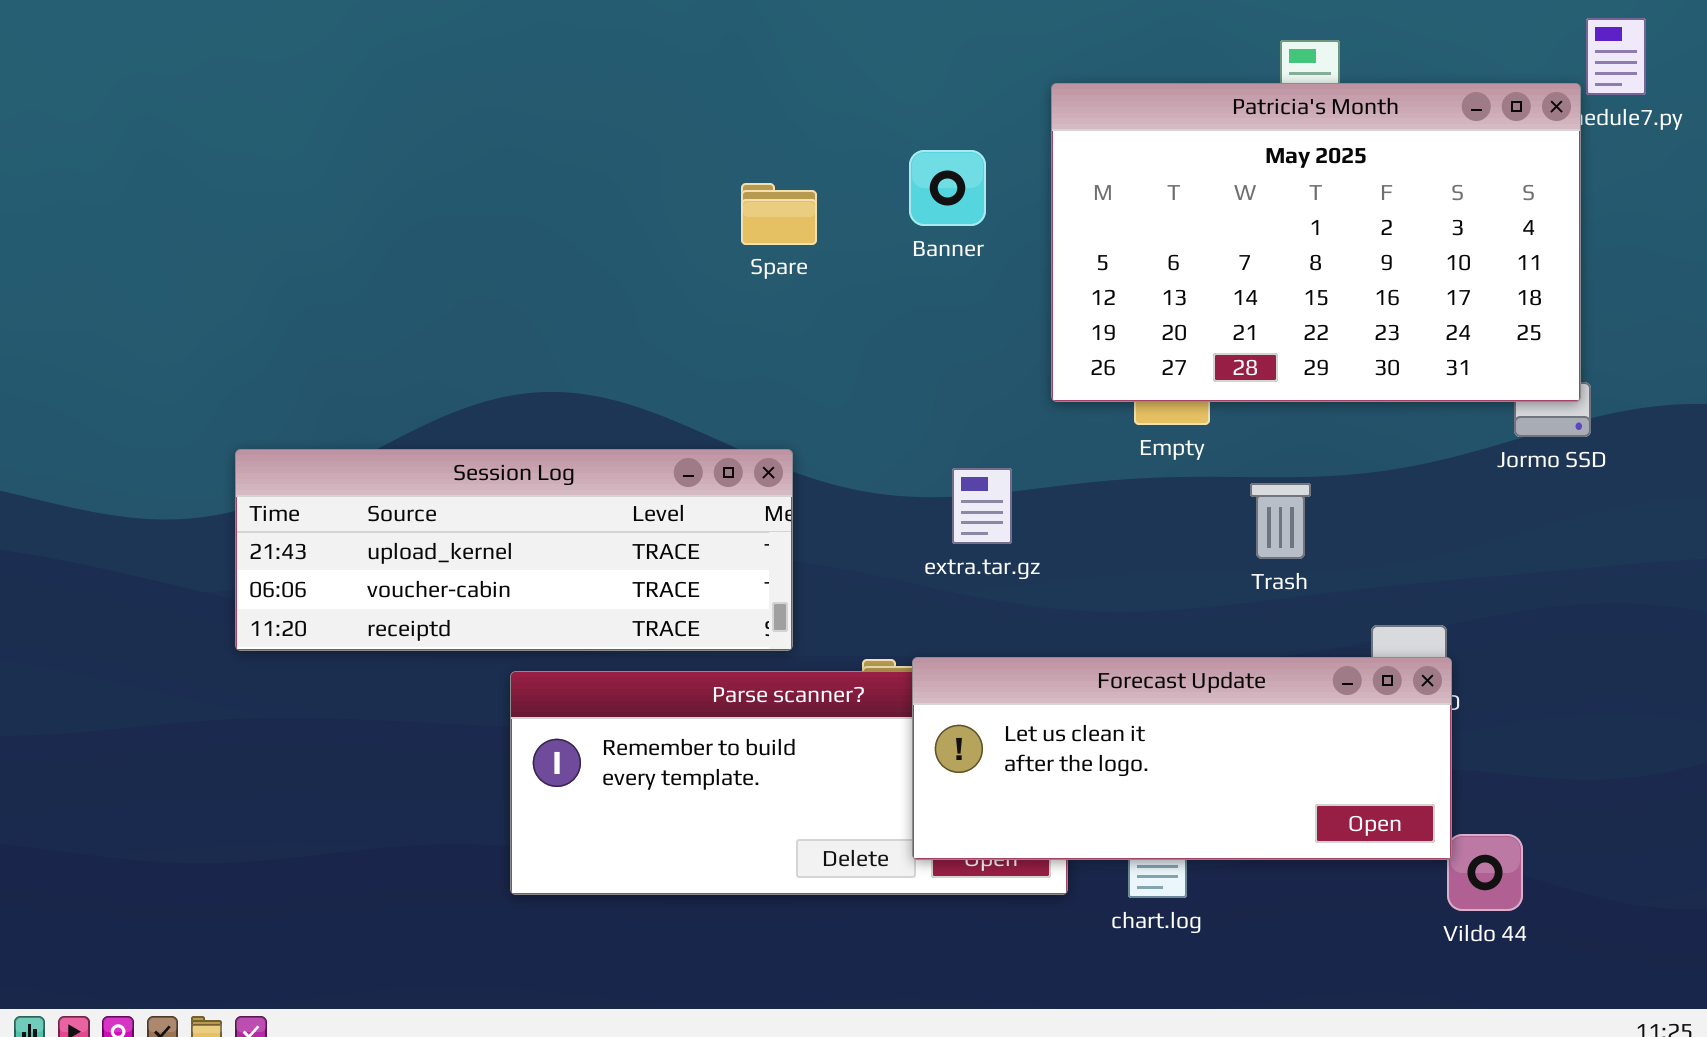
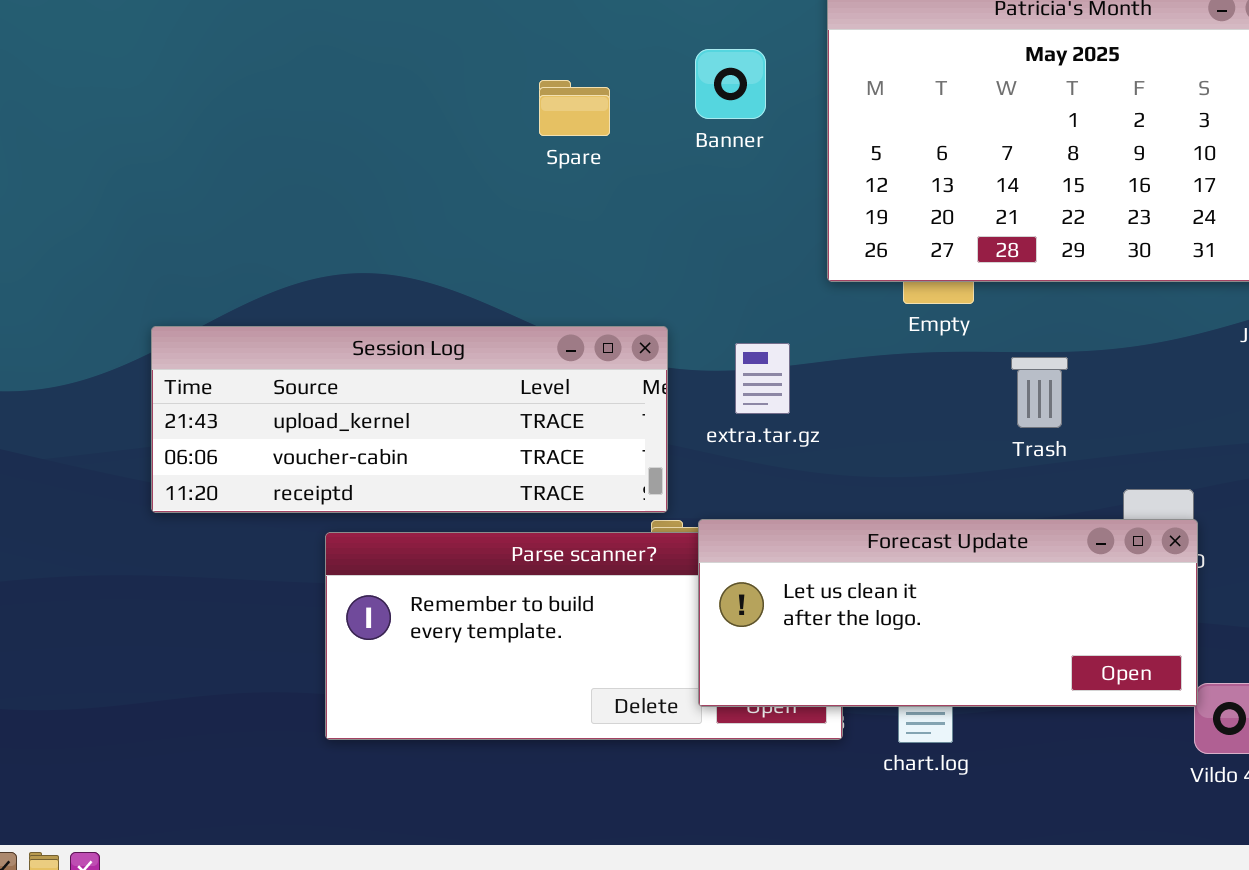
Session Log: [235,449,793,651] -> [151,326,668,513], moved

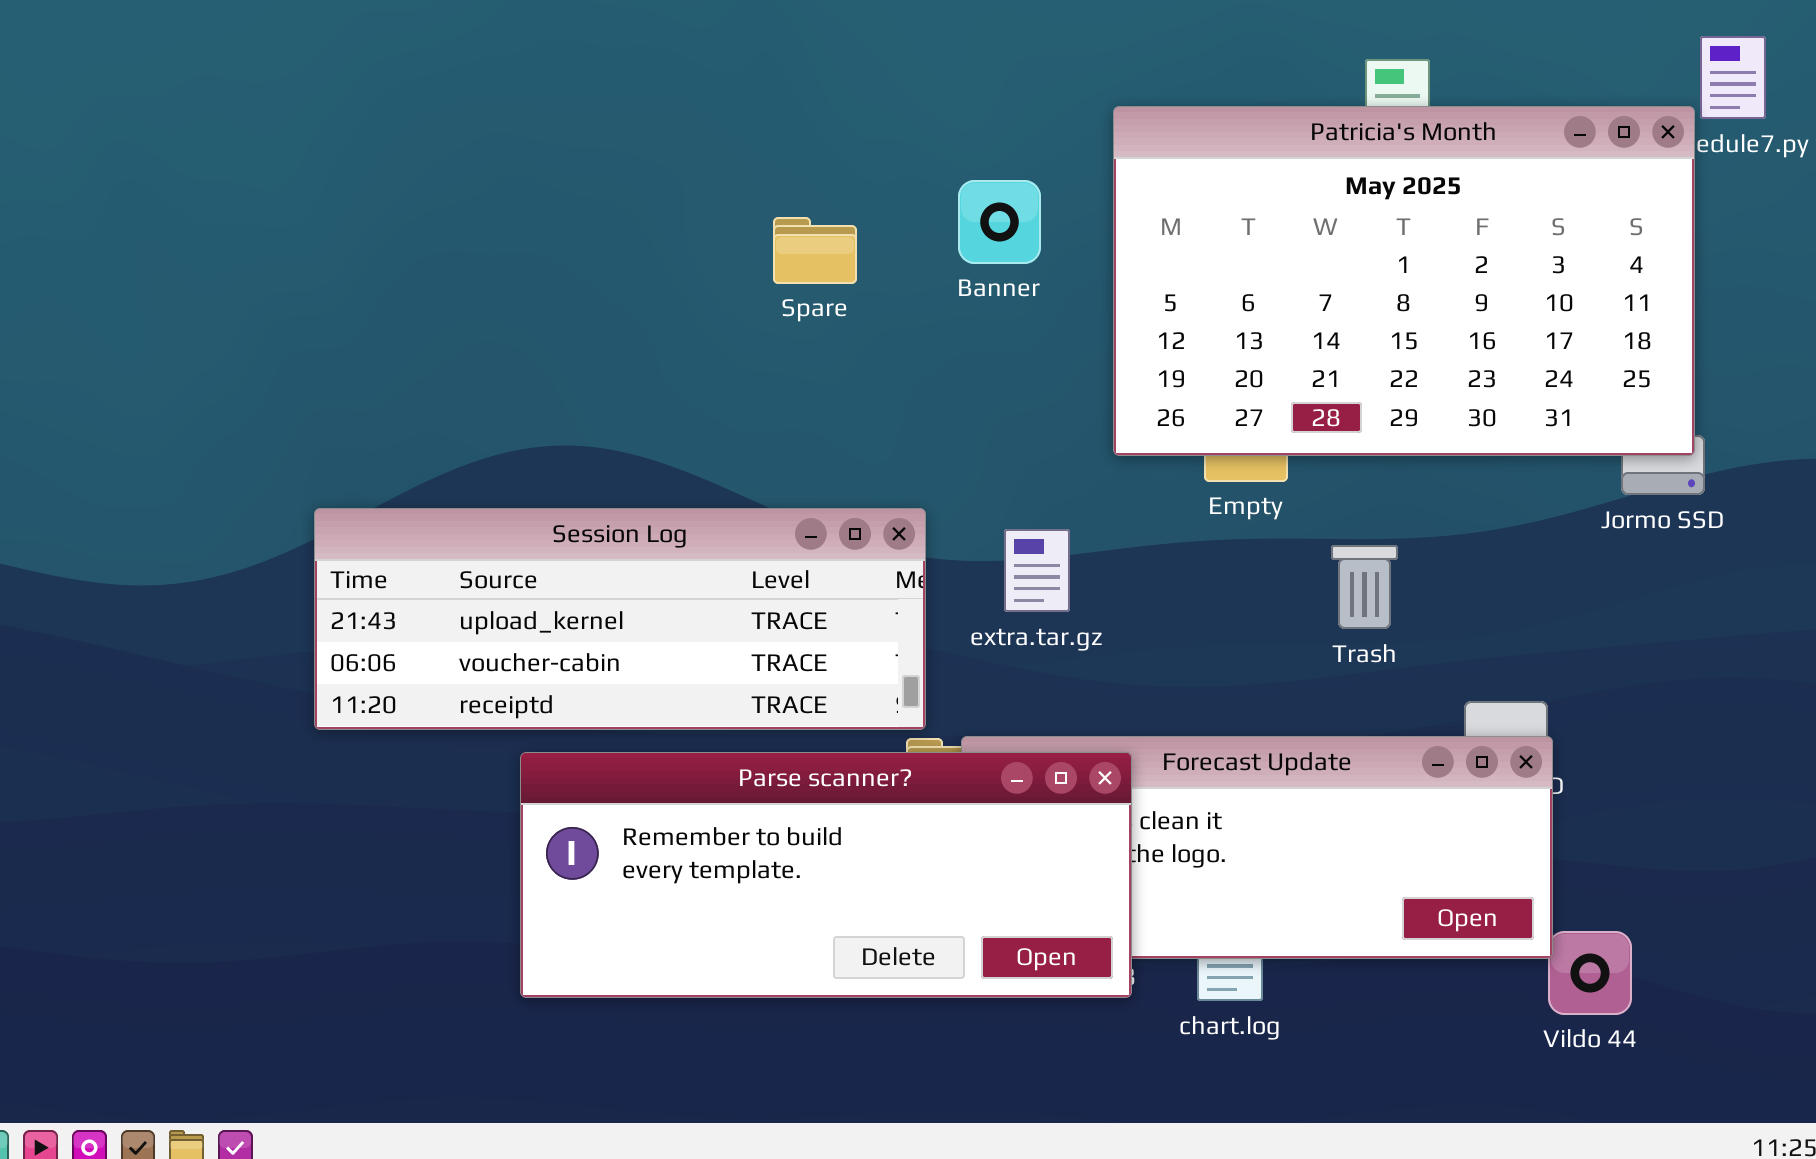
Parse scanner?: [325,532,843,740] -> [520,752,1132,998], raised

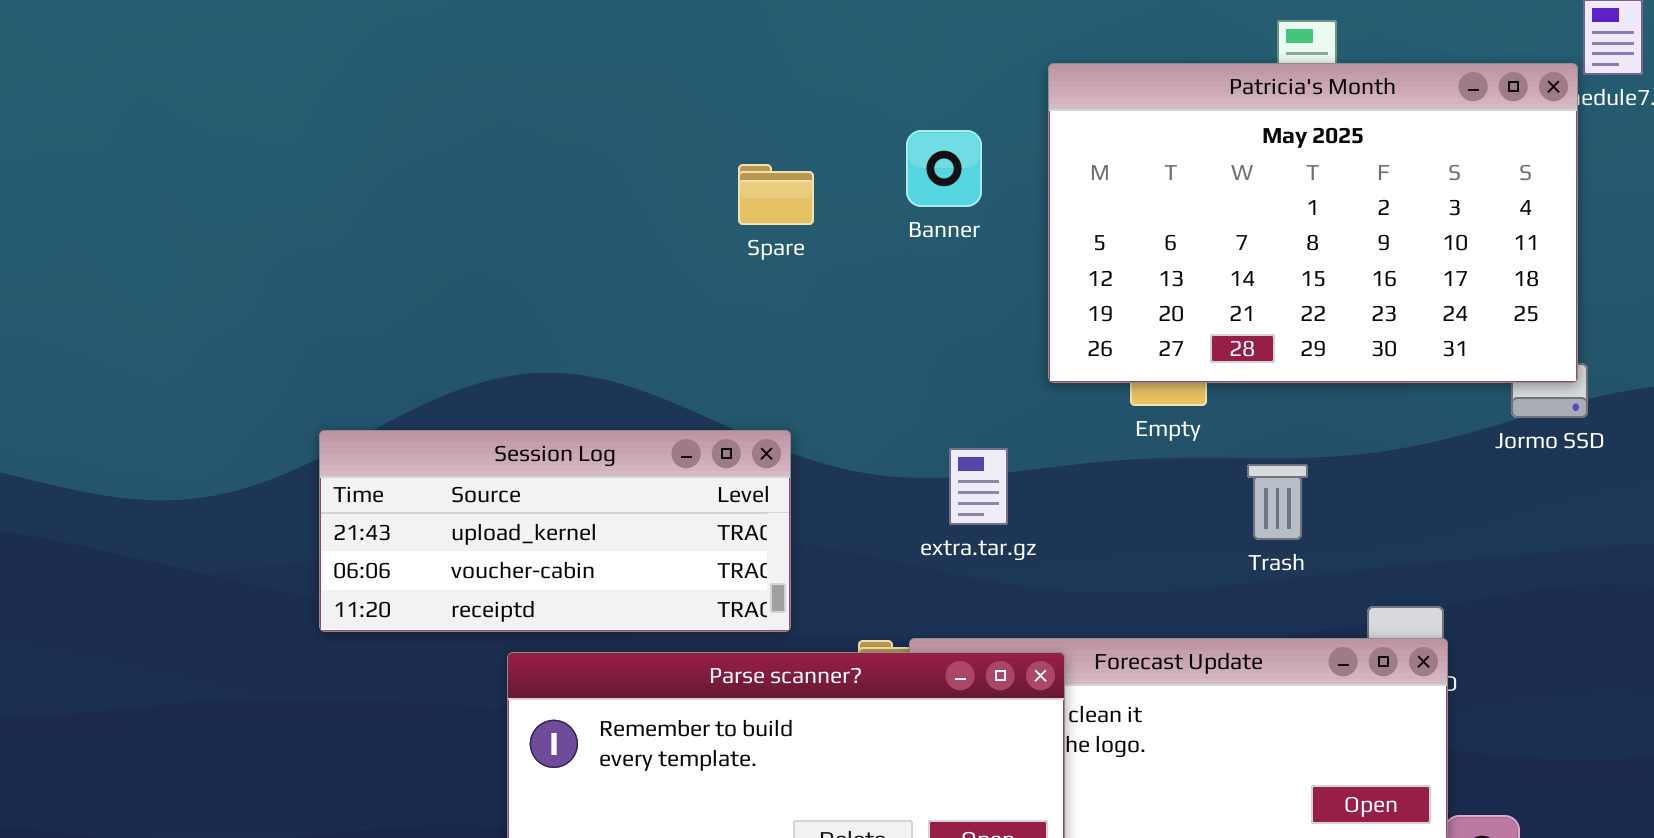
Session Log: [314,508,926,730] -> [319,430,791,632], resized

